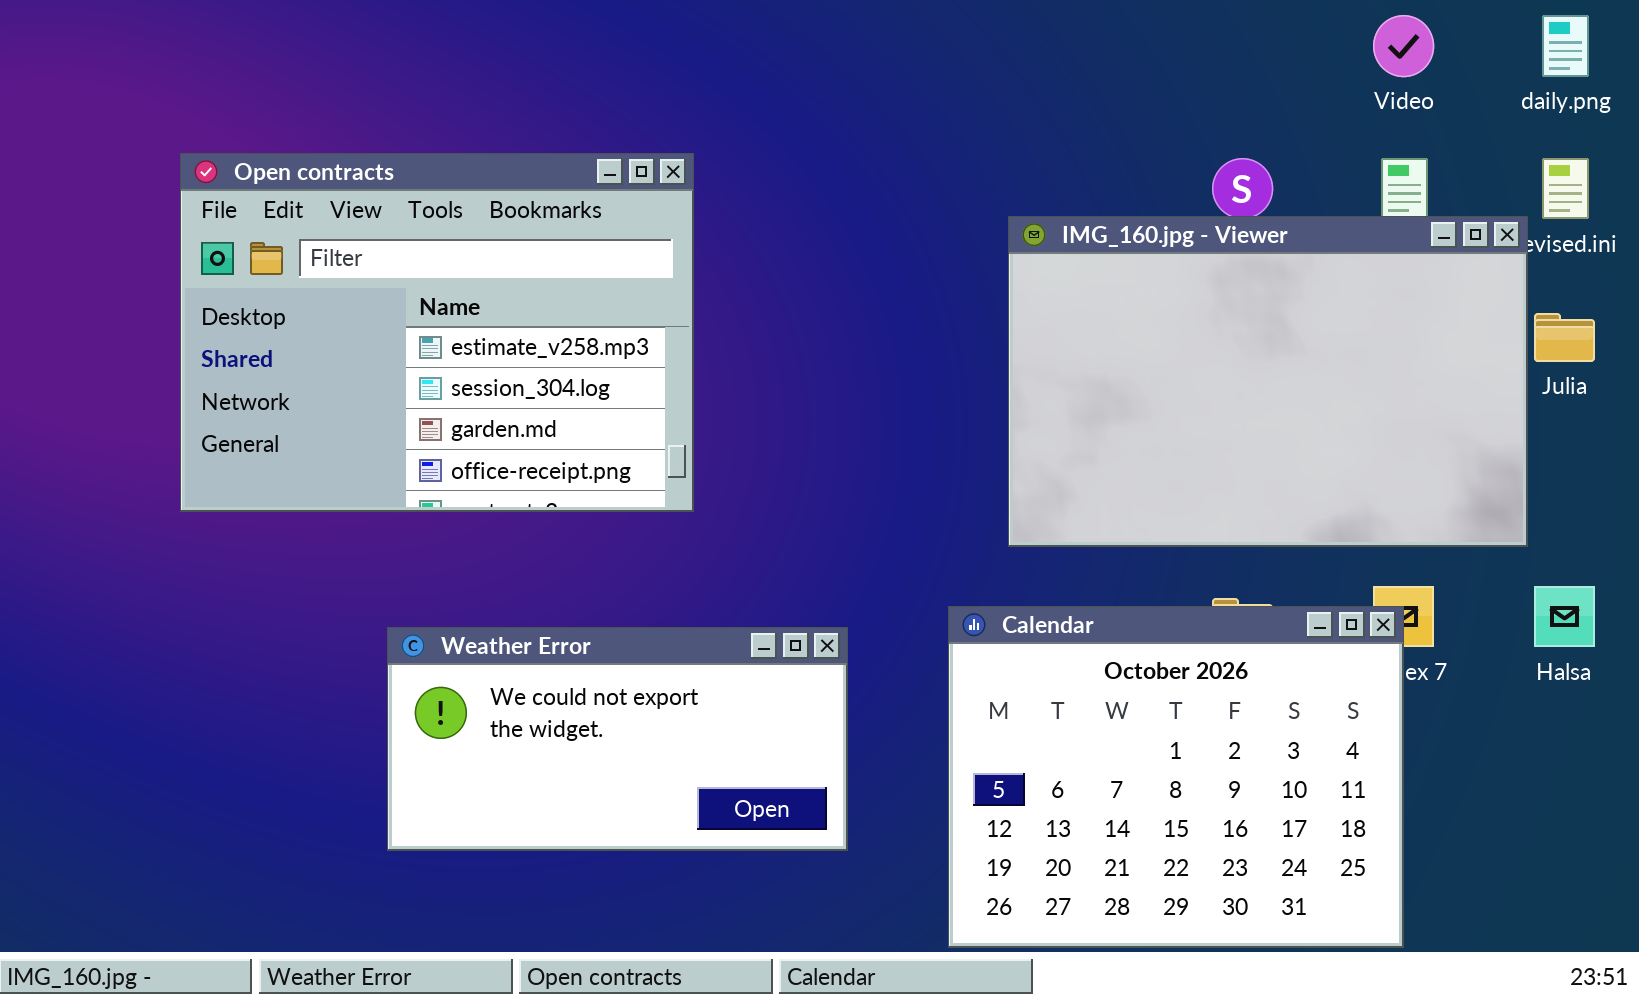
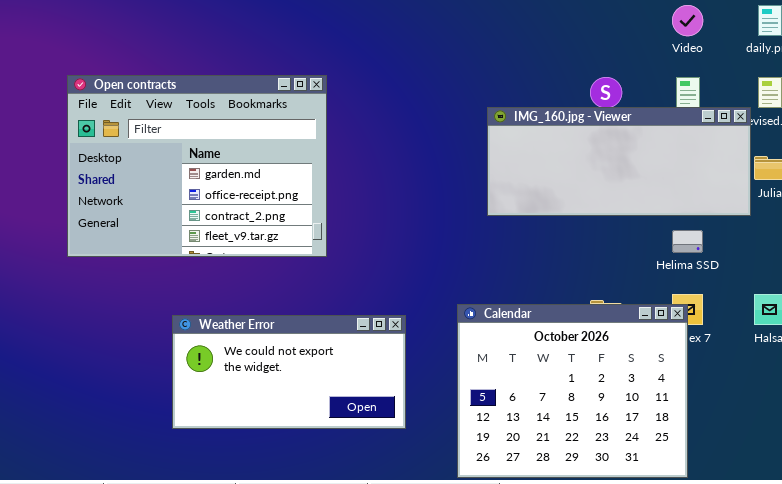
Open contracts: [180,153,694,512] -> [67,75,327,257], scrolled down 2 rows
IMG_160.jpg - Viewer: [1008,216,1528,547] -> [487,107,751,216], resized

